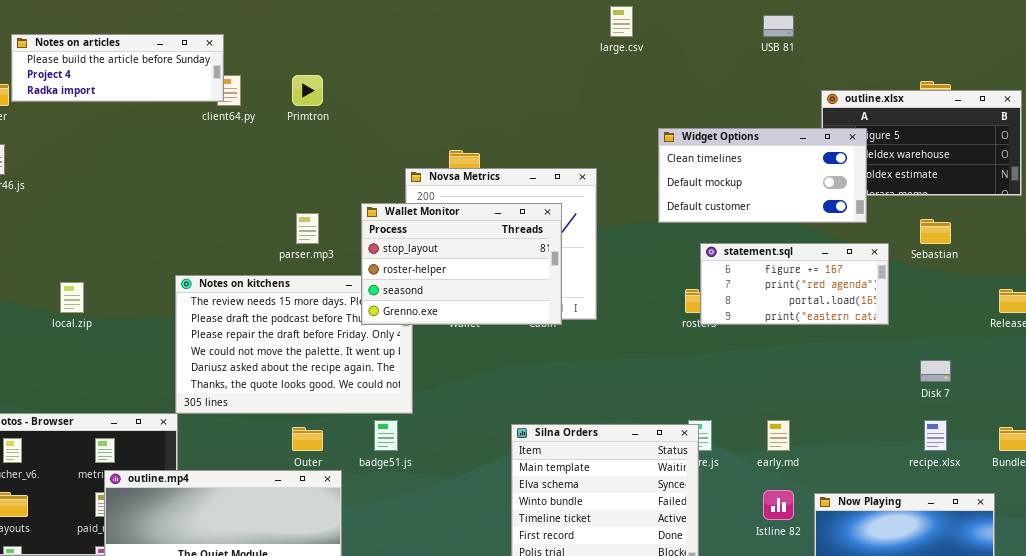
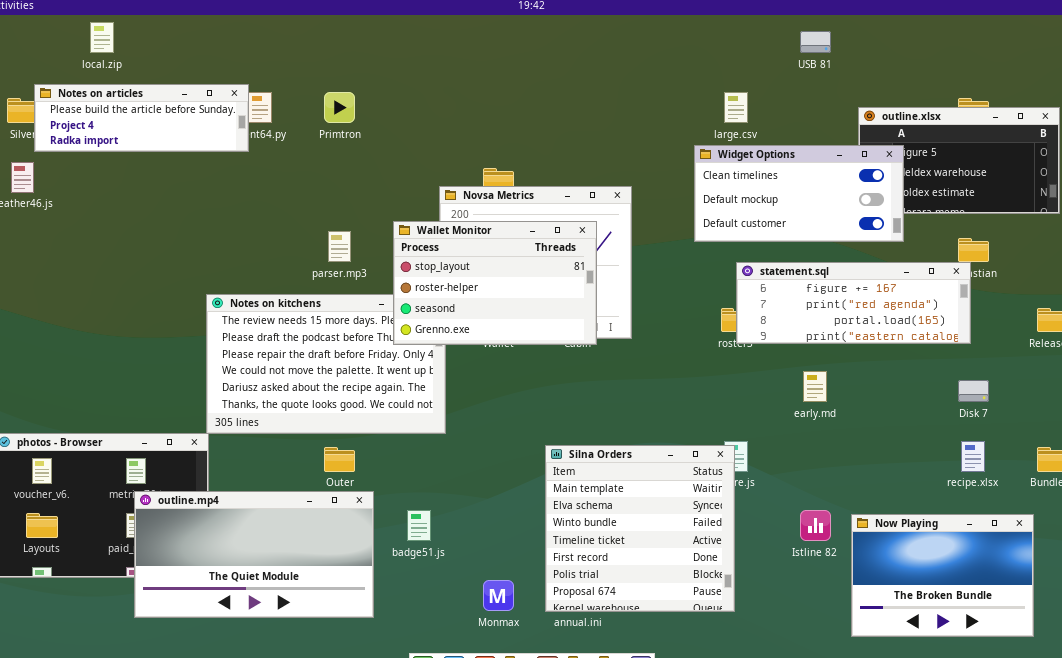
large.csv: [610,6,633,37] -> [724,92,748,123], moved
Notes on articles: [11,34,224,102] -> [34,84,249,152], moved
statement.sql: [700,243,889,325] -> [736,262,971,344], resized
local.zip: [60,282,84,313] -> [90,22,114,53], moved
badge51.js: [374,420,398,451] -> [407,510,431,541], moved
early.md: [767,420,790,451] -> [803,371,827,402], moved

